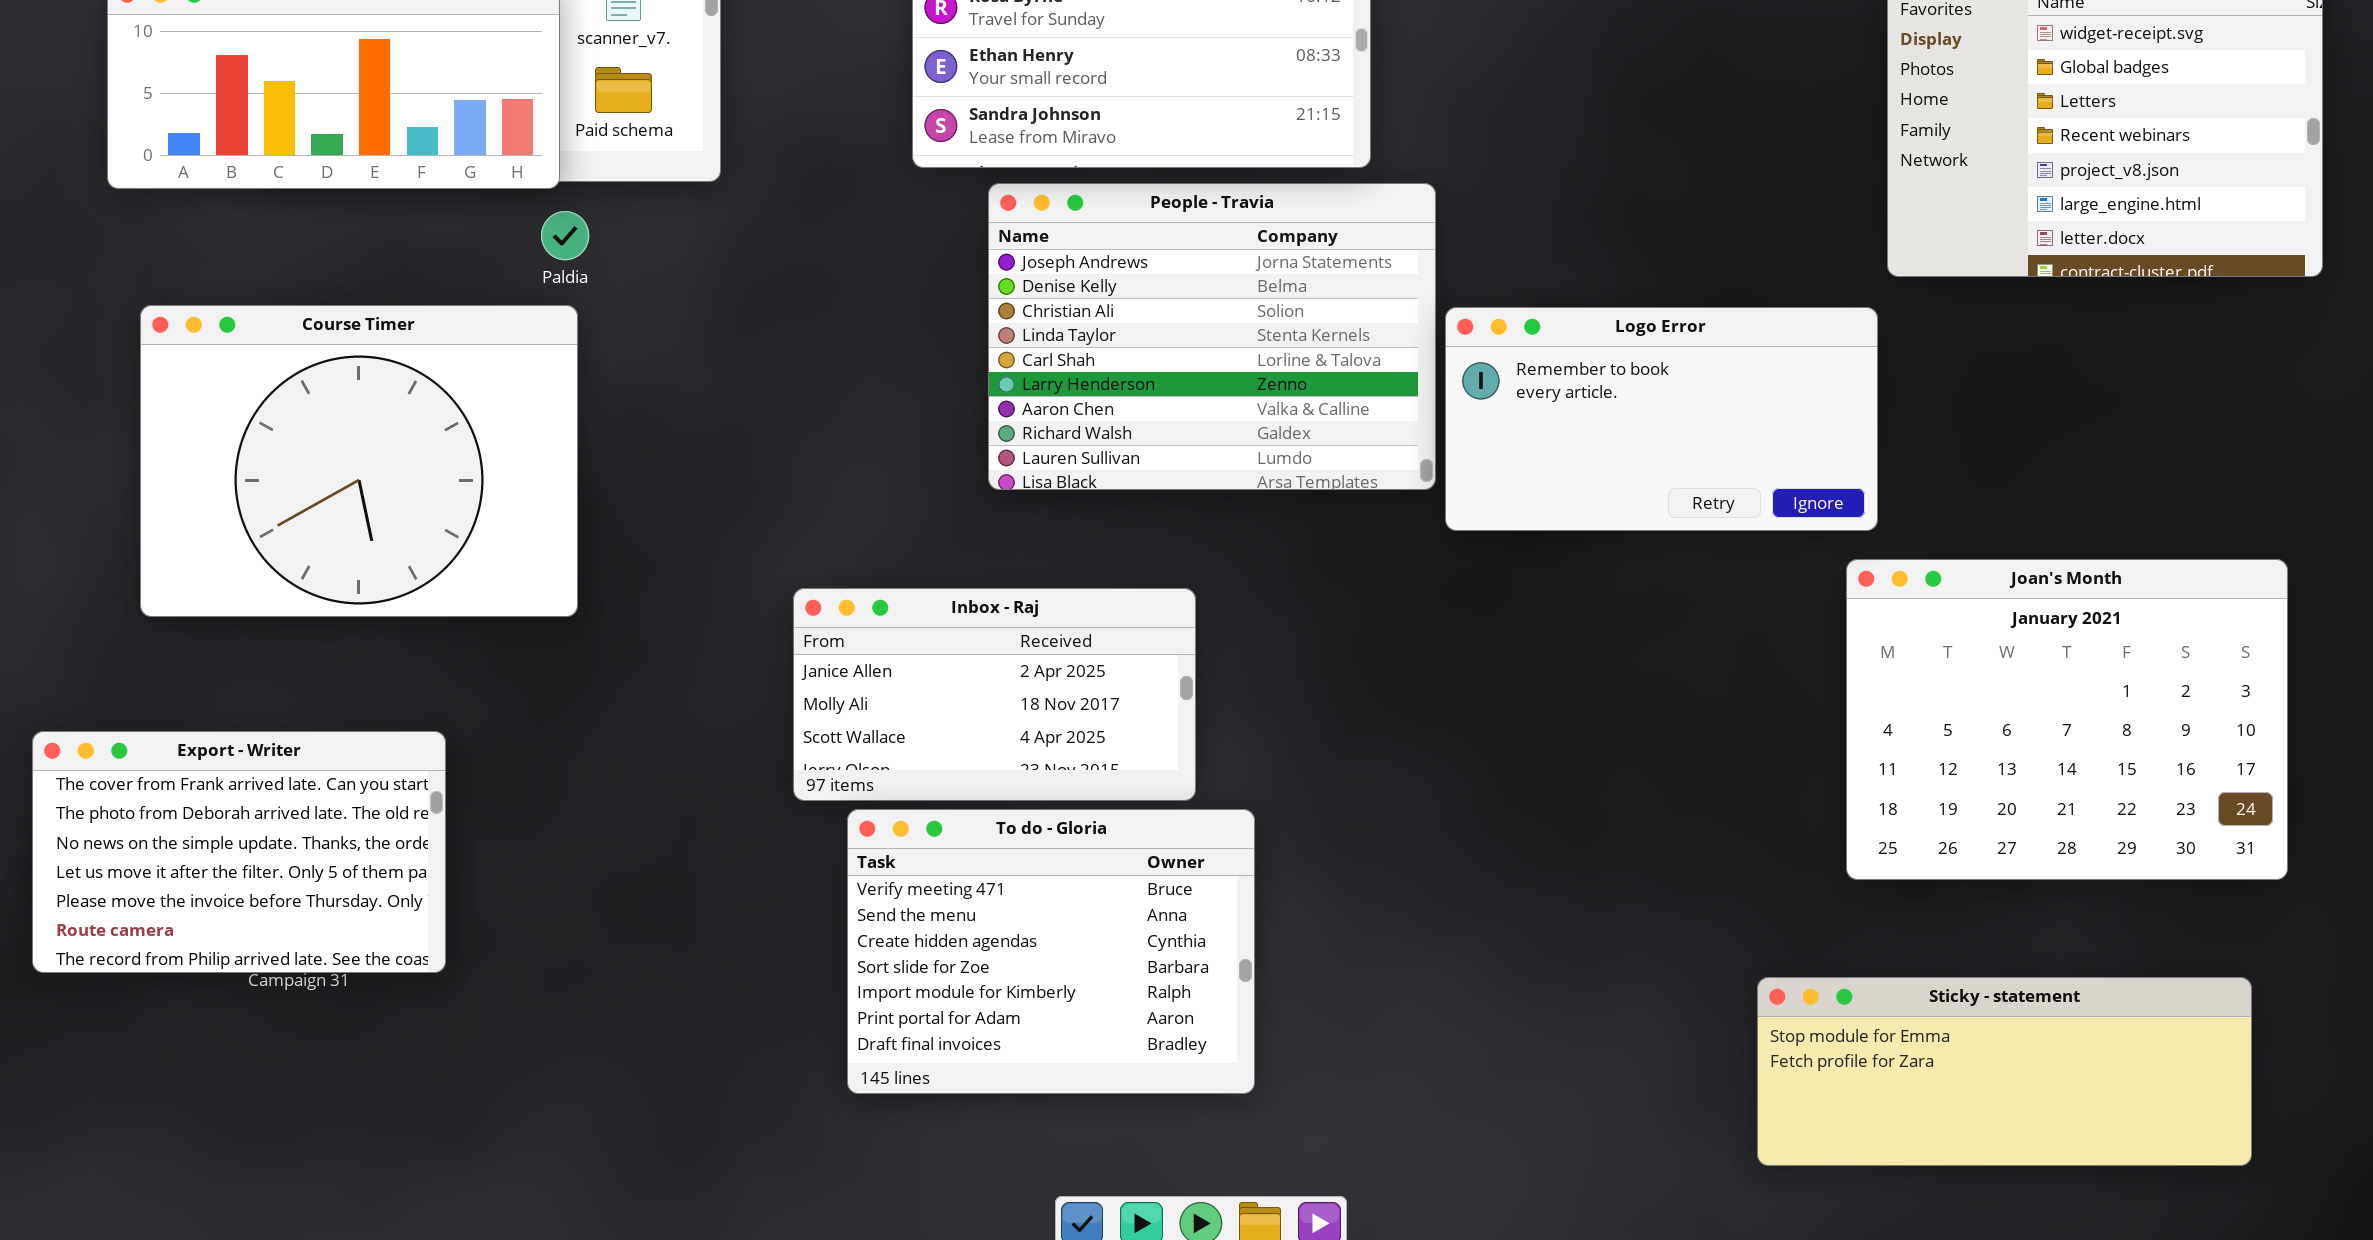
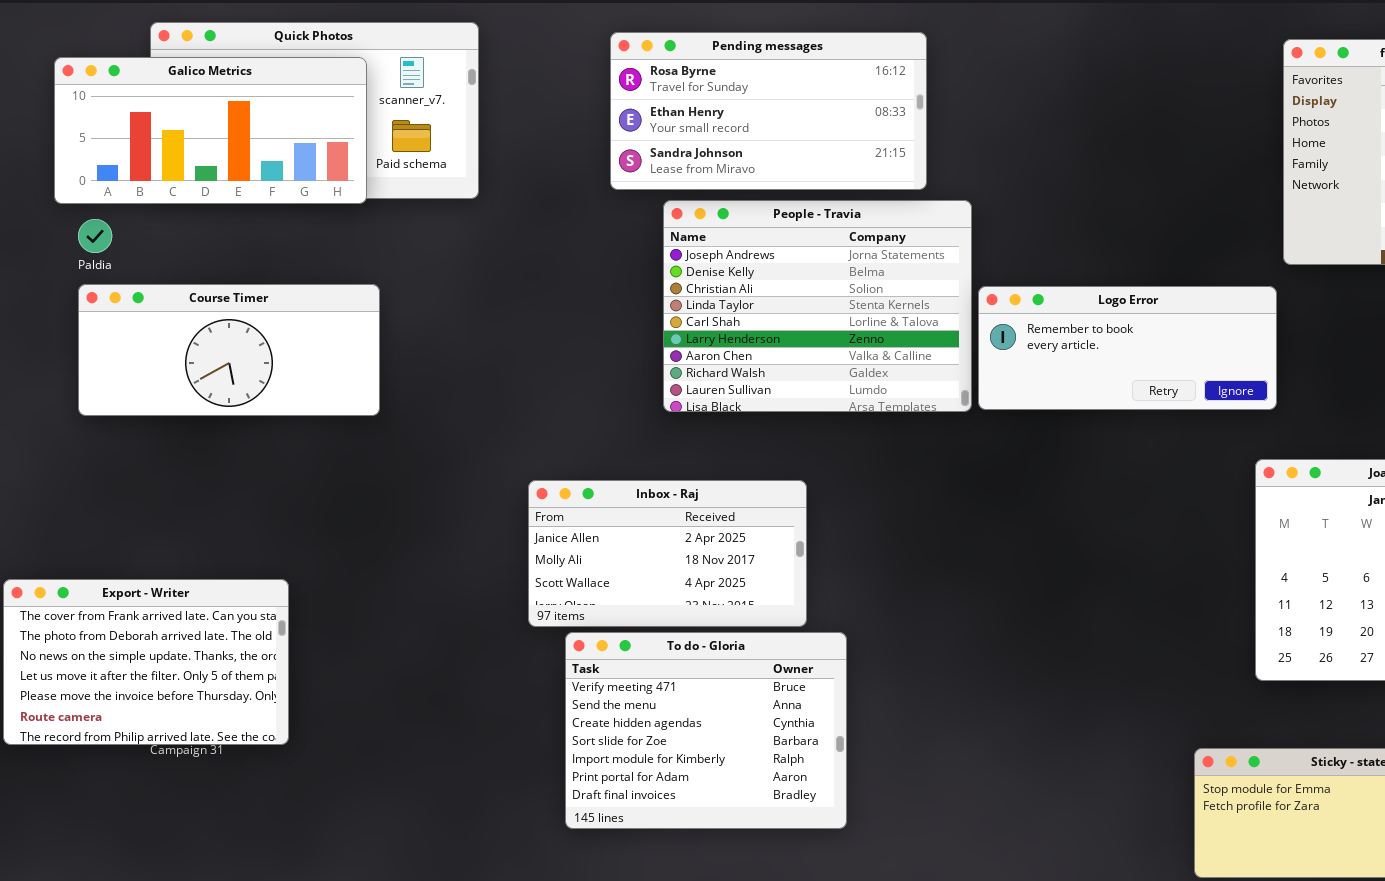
Paldia: [541,211,589,260] -> [78,219,112,253], moved
Course Timer: [140,305,578,617] -> [78,284,380,416], resized
Logo Error: [1445,307,1878,531] -> [978,286,1277,410], resized

